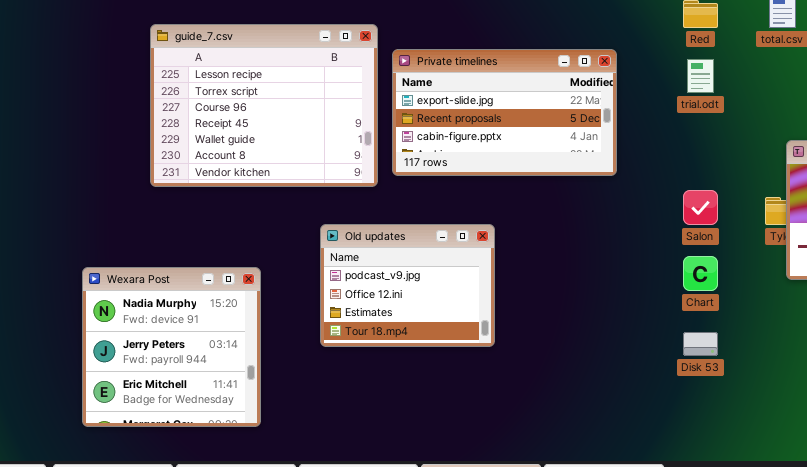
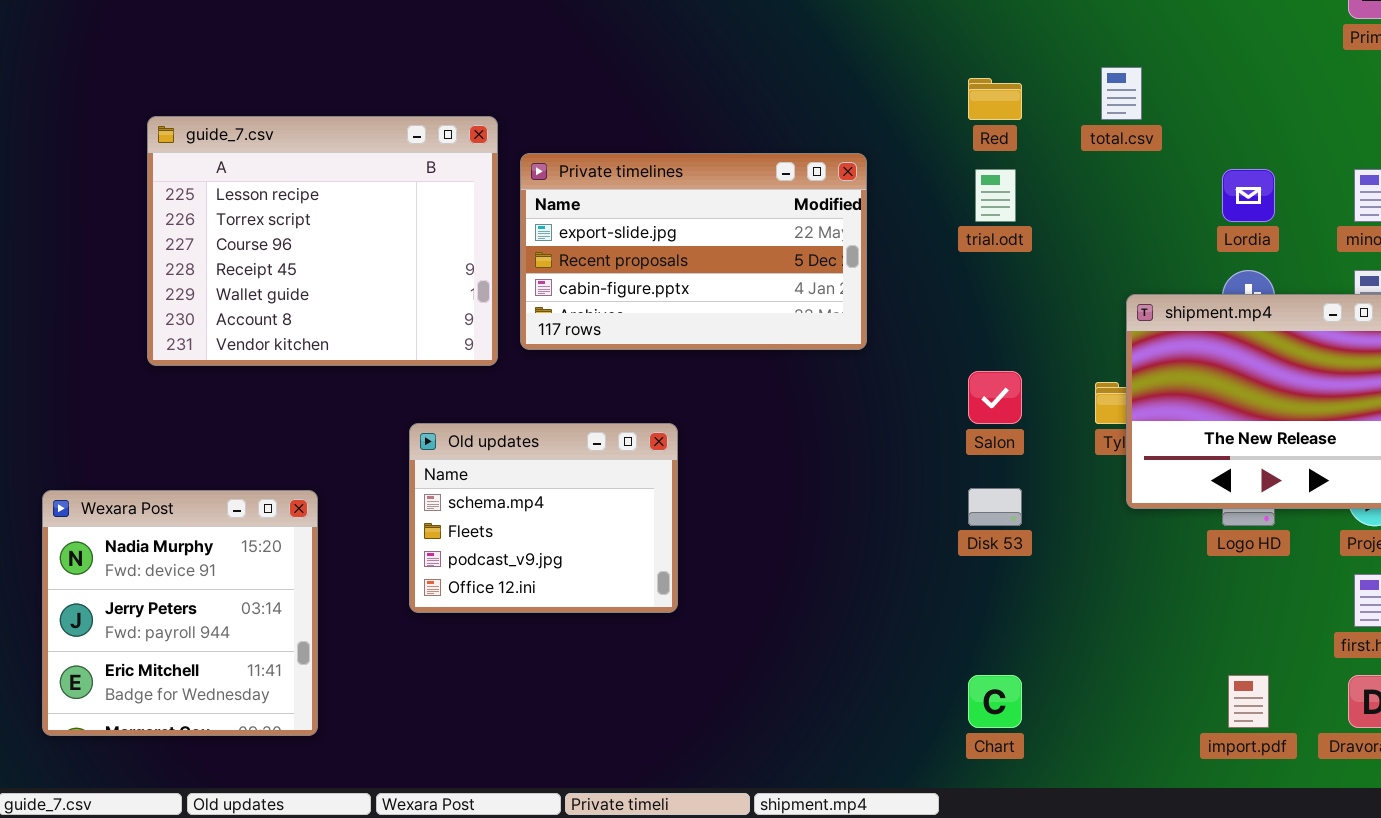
Old updates: [320,224,495,347] -> [409,423,678,613], scrolled up 2 rows
Chart: [683,256,718,291] -> [968,675,1022,728], moved
Disk 53: [683,332,718,356] -> [968,488,1022,526], moved

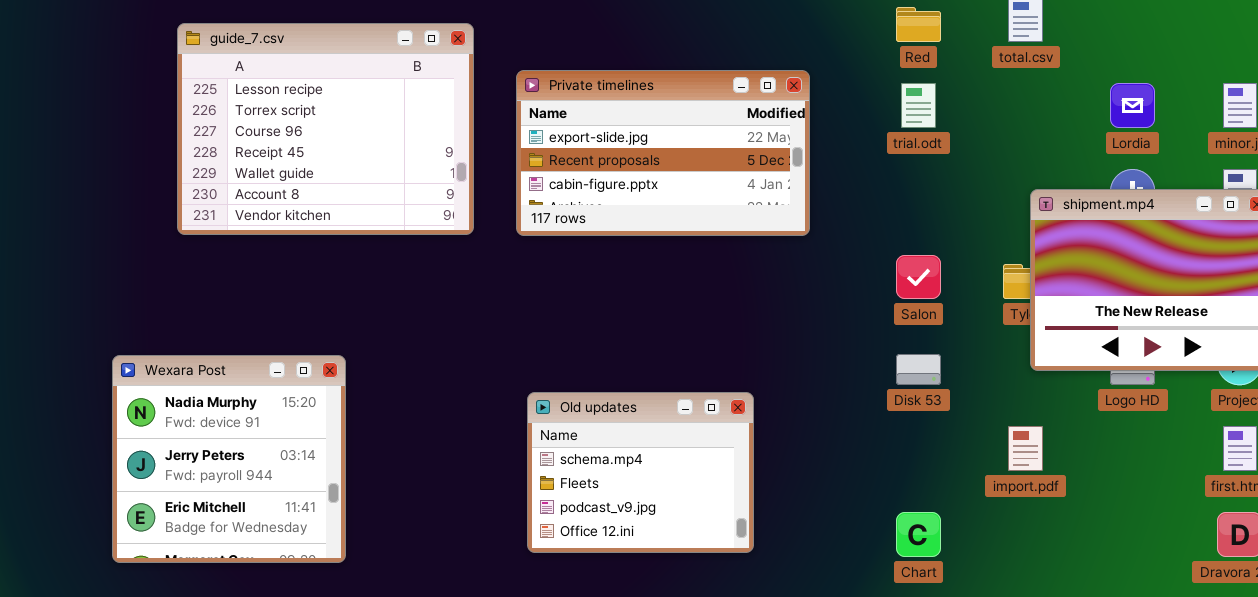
guide_7.csv: [147,116,498,366] -> [177,23,474,235], moved
Old updates: [409,423,678,613] -> [527,392,754,553], moved
import.pdf: [1228,675,1269,728] -> [1008,426,1043,471], moved

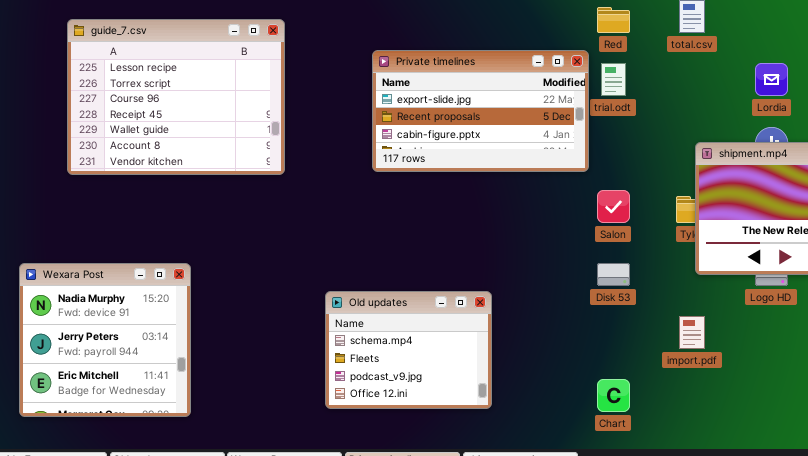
Private timelines: [516,70,810,236] -> [372,50,589,172], moved

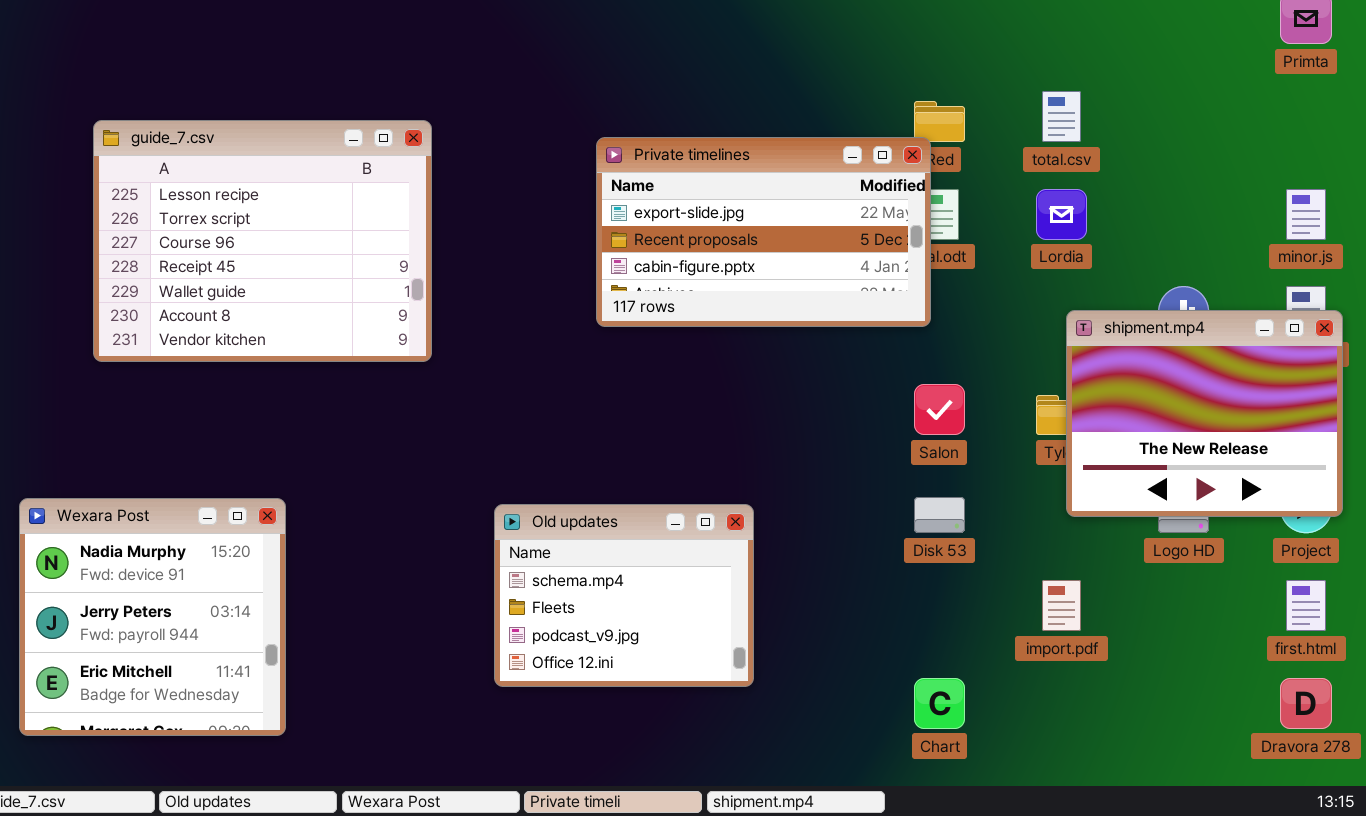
Private timelines: [372,50,589,172] -> [596,137,931,327], moved
Lordia: [755,63,788,96] -> [1036,189,1087,240], moved
Old updates: [325,291,492,409] -> [494,504,754,687], moved

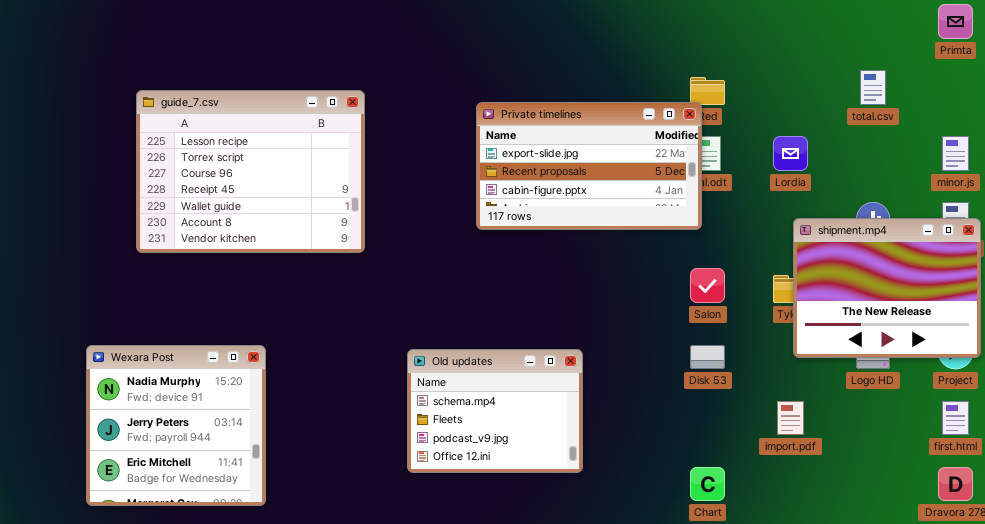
total.csv: [1042,91,1081,142] -> [860,70,886,105], moved

